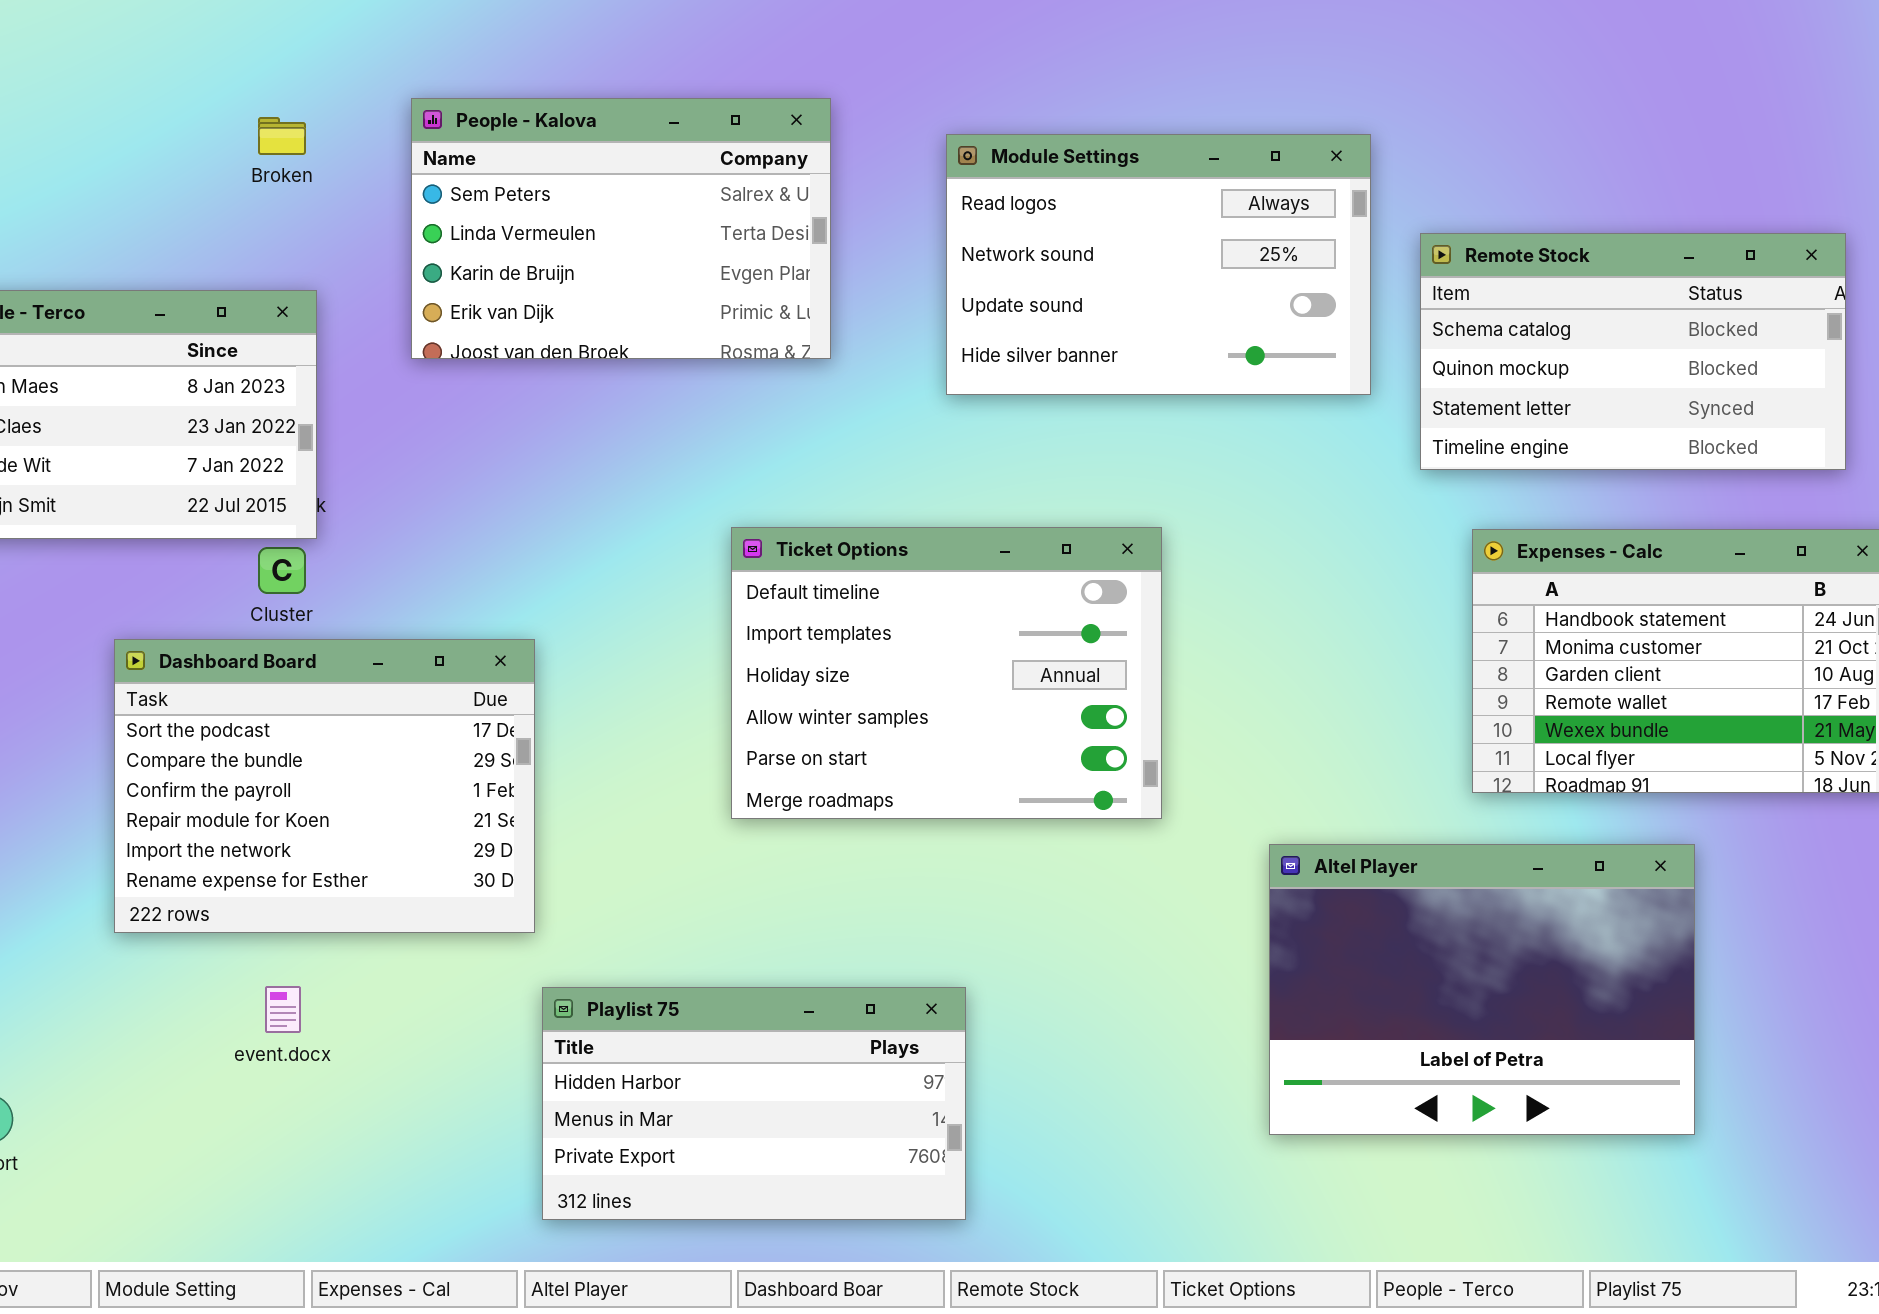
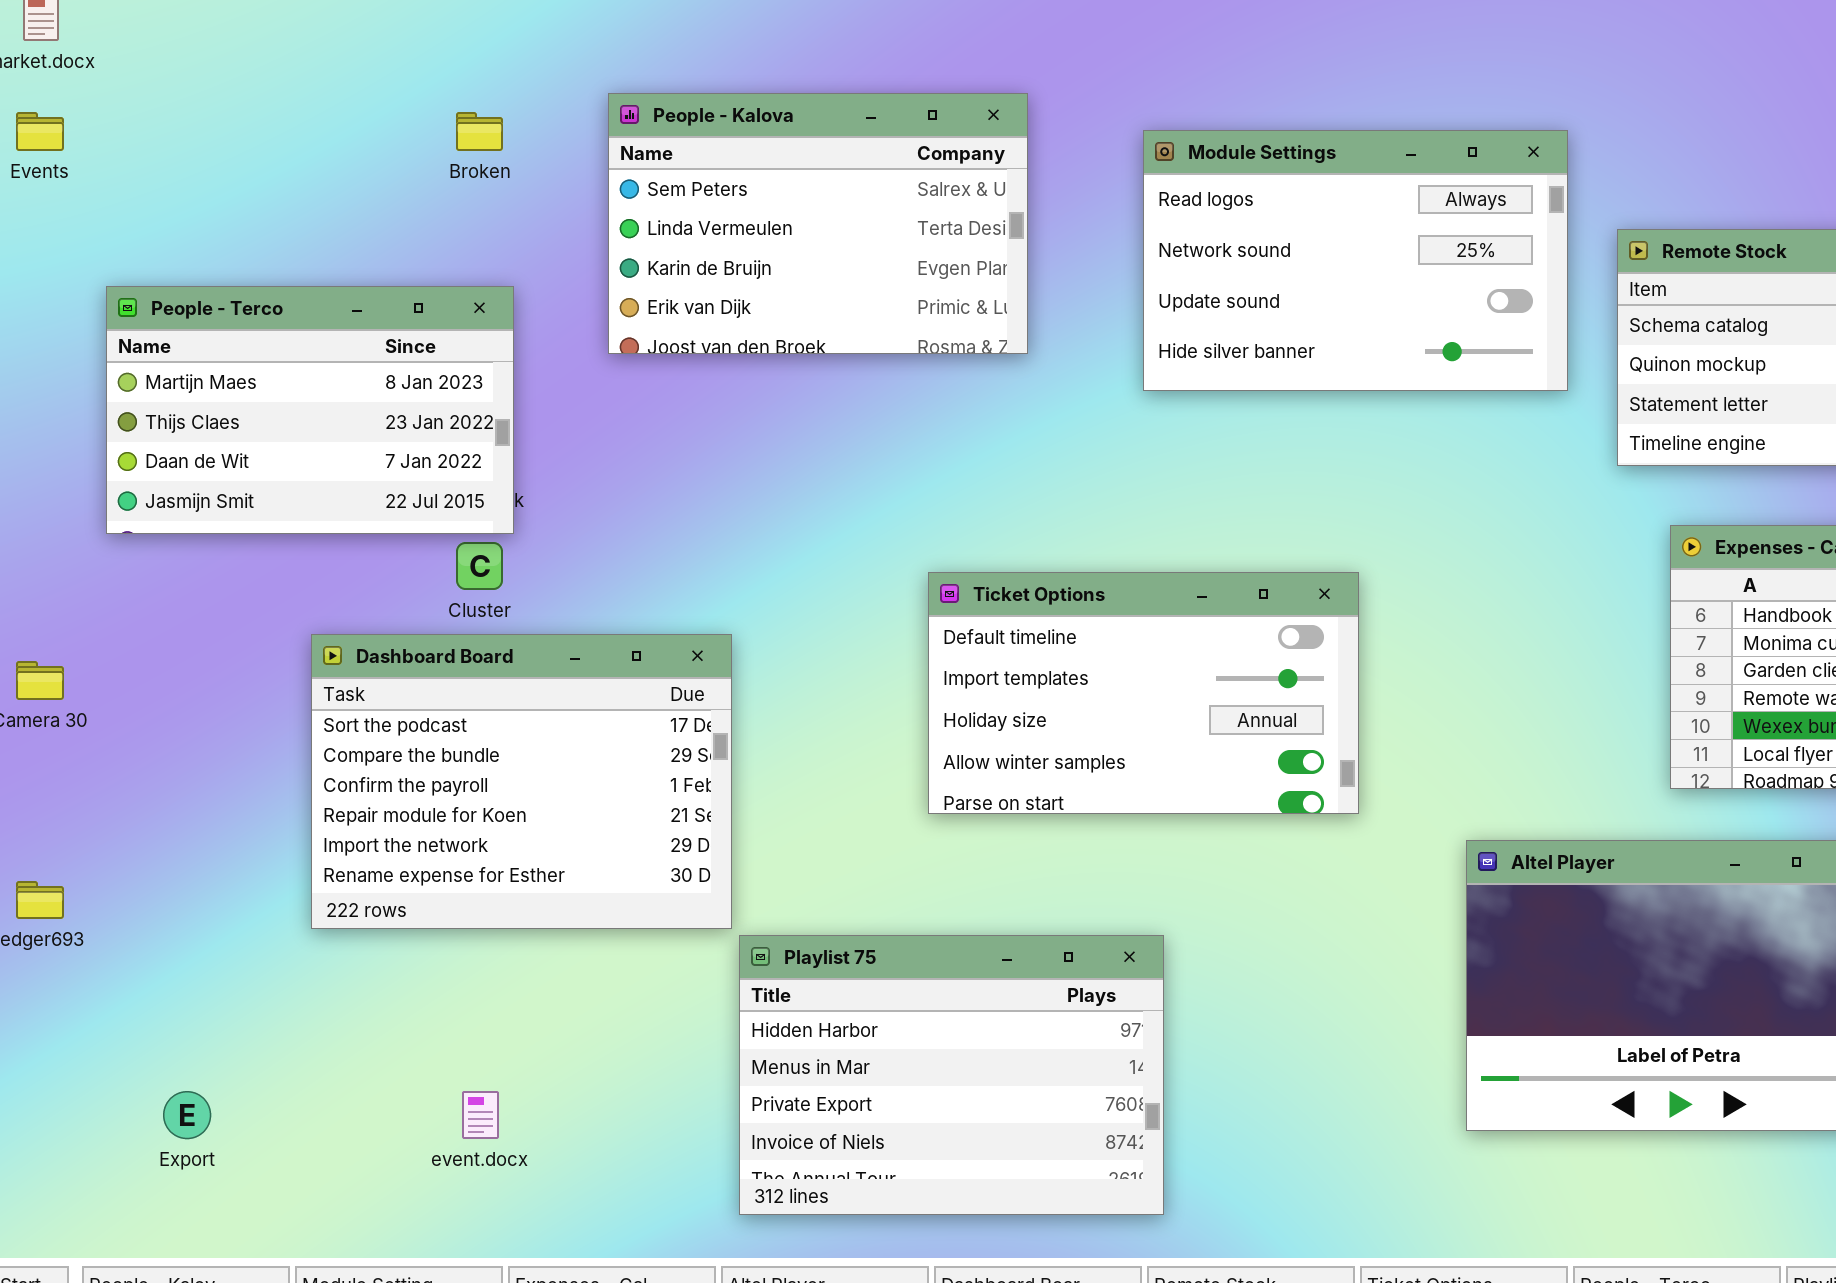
Ticket Options: [731,527,1162,819] -> [928,572,1359,814], resized
event.docx: [265,986,301,1033] -> [462,1091,499,1139], moved
Playlist 75: [542,987,966,1220] -> [739,935,1164,1215], resized

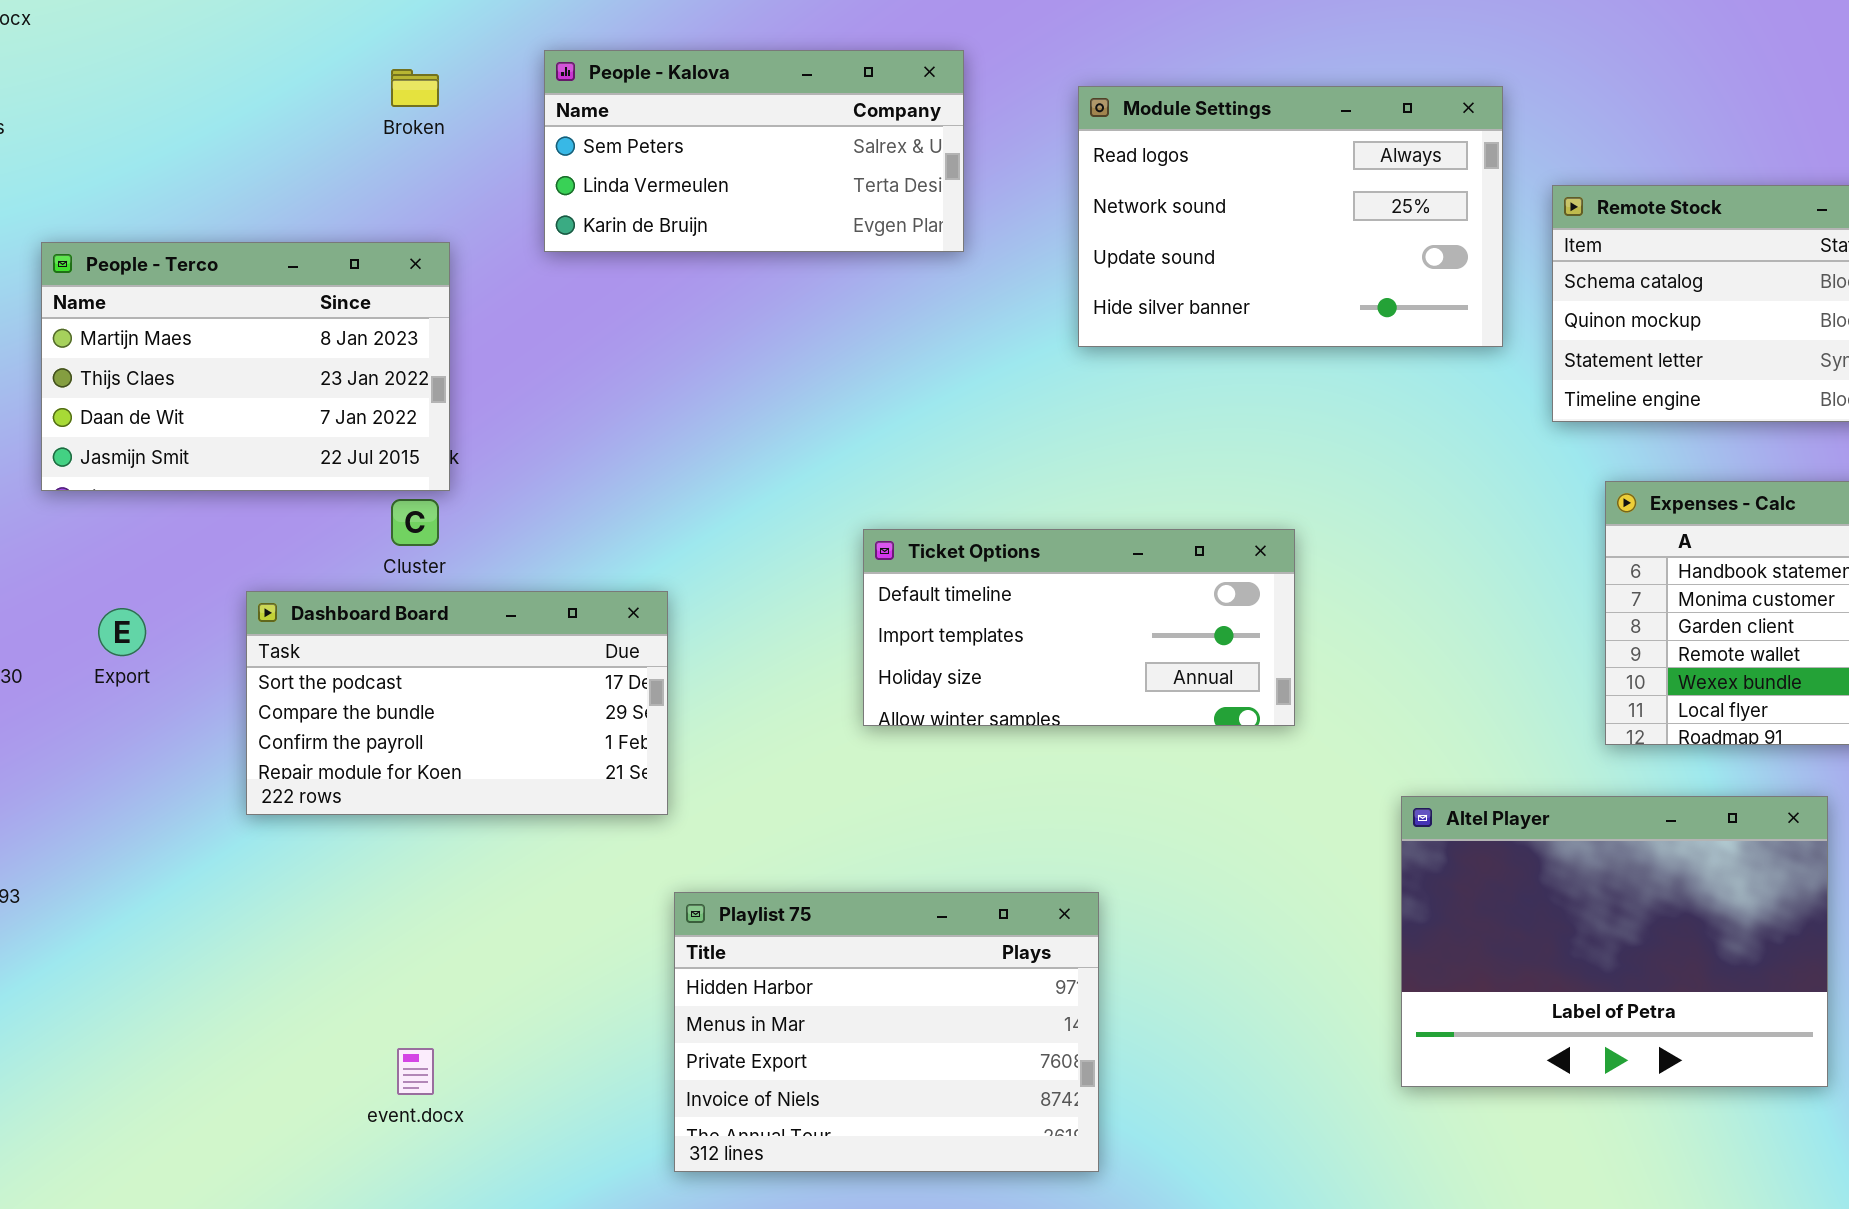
People - Kalova: [608,93,1028,354] -> [544,50,964,252], resized
Ticket Options: [928,572,1359,814] -> [863,529,1295,726], resized
Dashboard Board: [311,634,732,929] -> [246,591,668,815], resized
Export: [163,1091,211,1139] -> [98,608,146,656], moved

